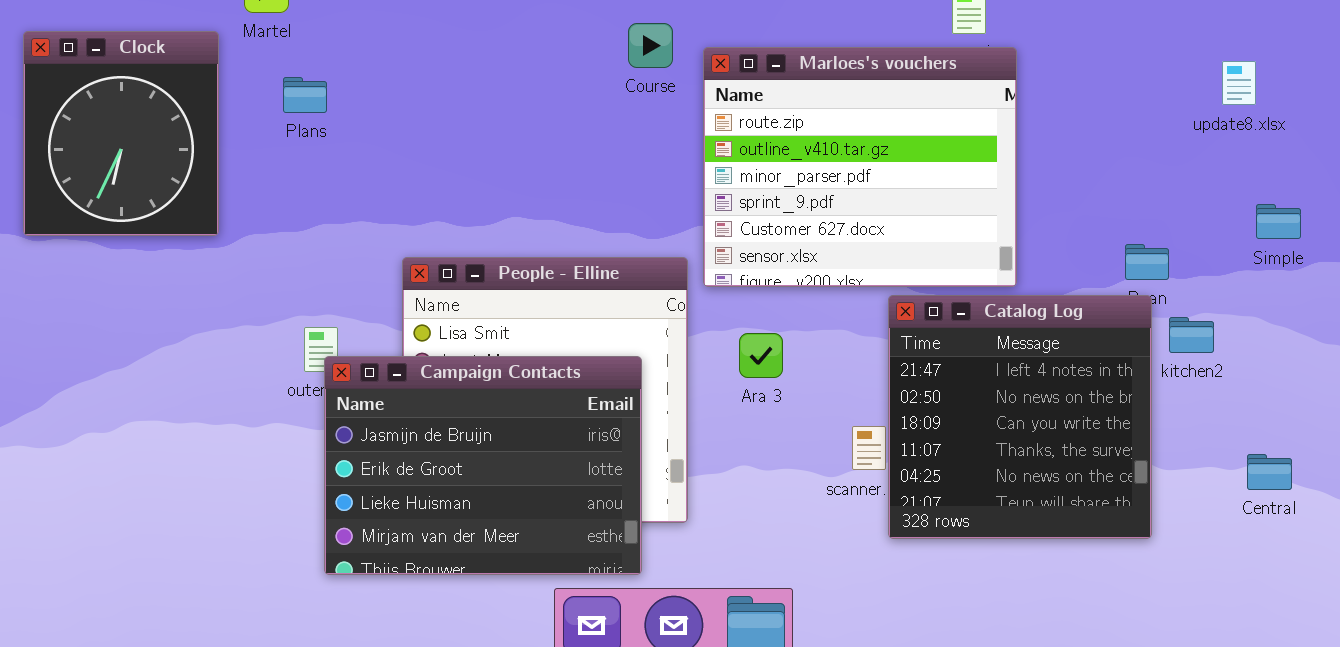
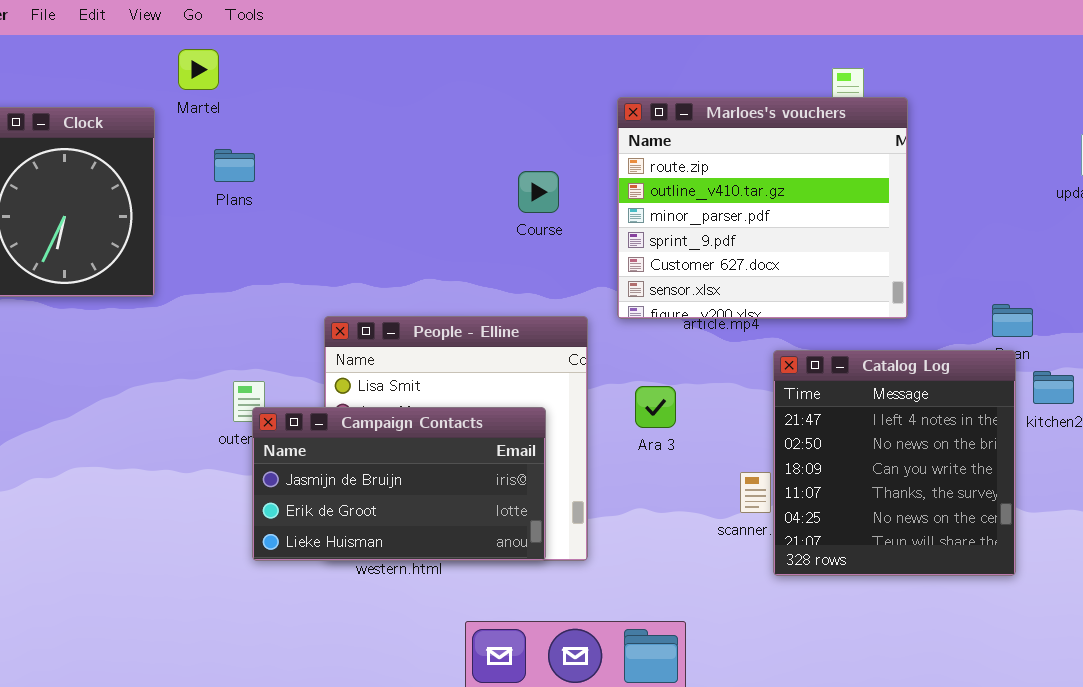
Course: [628,23,673,68] -> [518,171,559,213], moved
Marloes's vouchers: [703,47,1017,287] -> [617,97,908,319], moved
Campaign Contacts: [324,356,642,575] -> [252,407,546,561], resized

